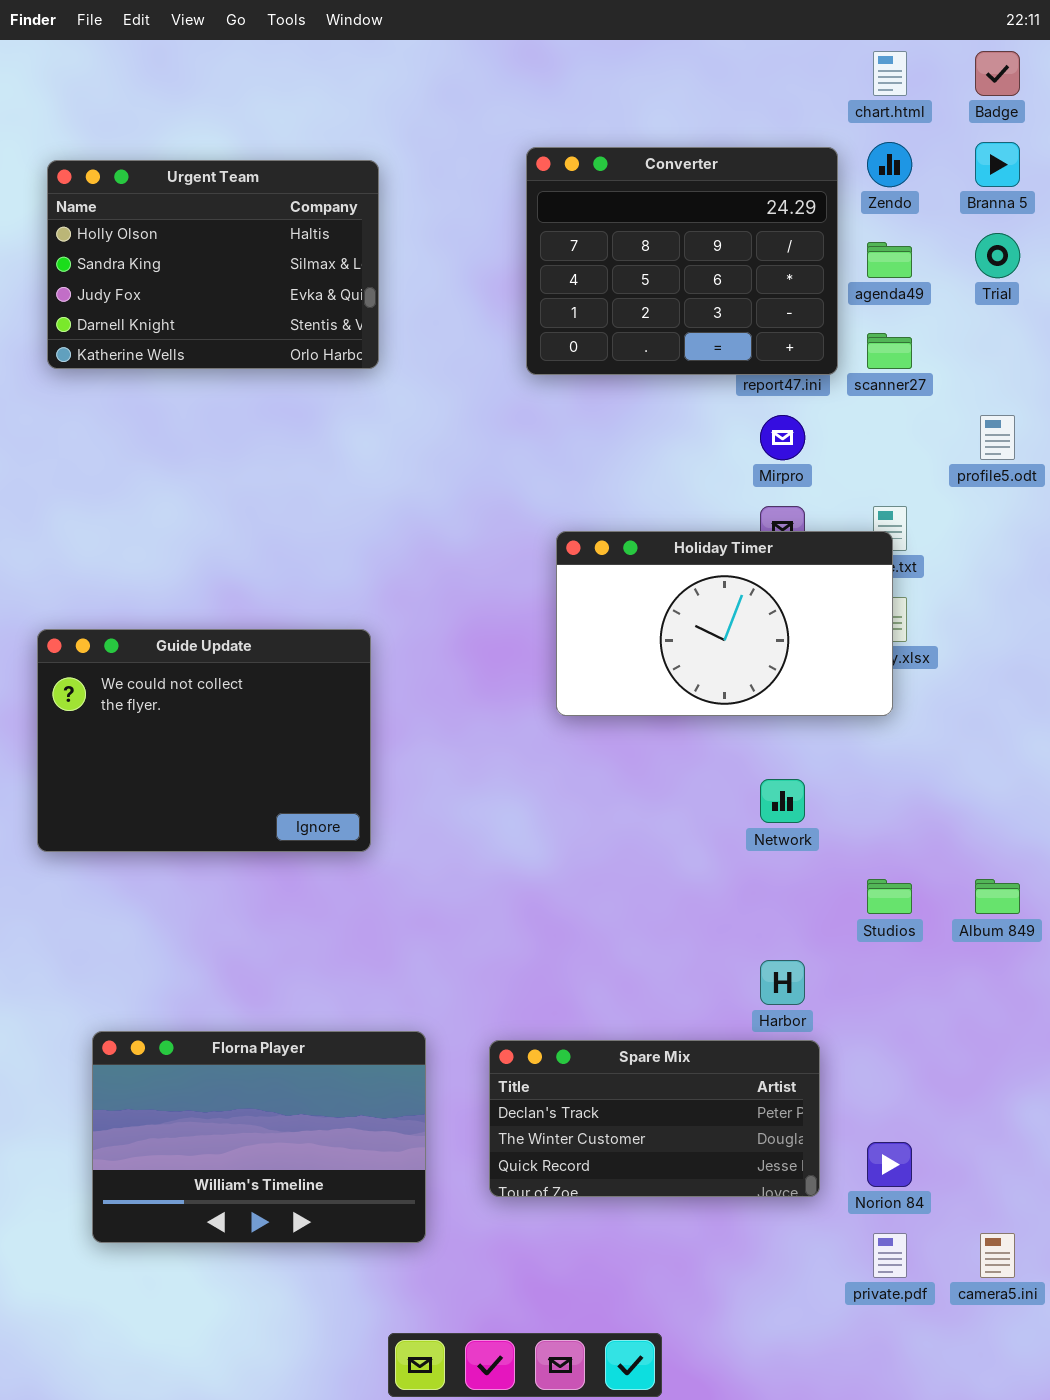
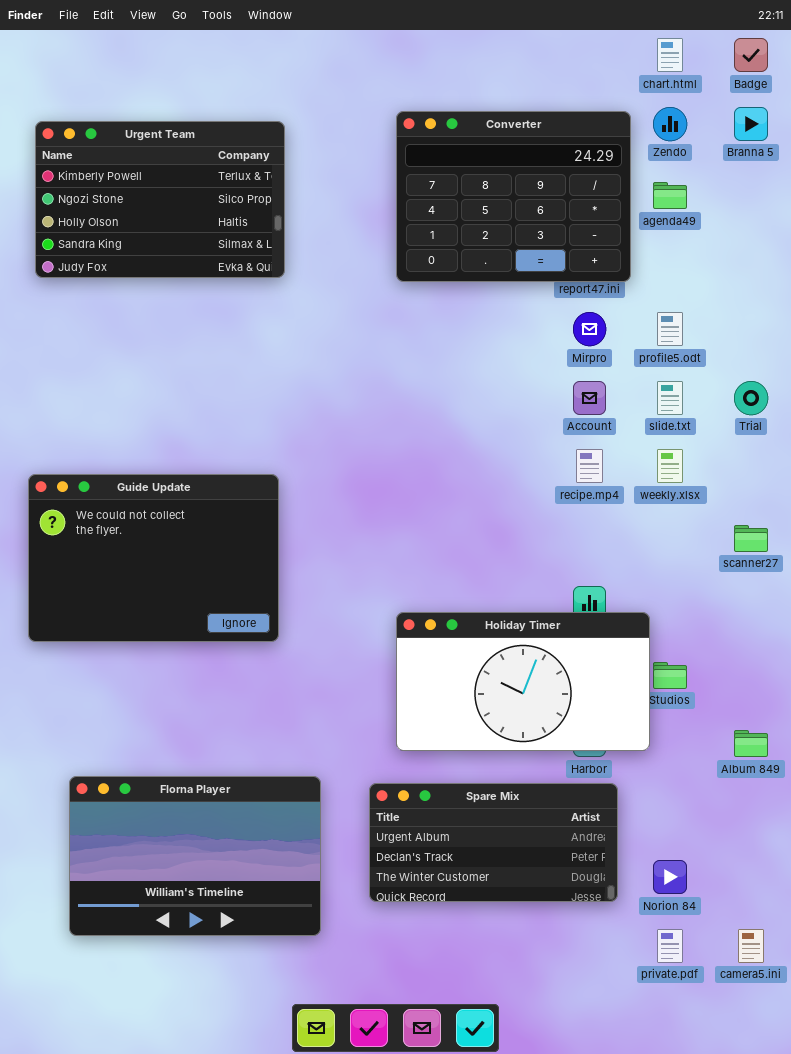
Urgent Team: [47,160,379,369] -> [35,121,285,278], scrolled up 2 rows
Trial: [975,233,1020,278] -> [734,381,768,415], moved
scanner27: [867,333,912,369] -> [734,525,768,552], moved
profile5.odt: [980,415,1015,460] -> [657,312,683,346], moved
Holiday Timer: [556,531,893,716] -> [396,612,650,751], moved
Album 849: [975,879,1020,914] -> [734,730,768,757], moved
Spare Mix: [489,1040,820,1197] -> [369,783,618,902], scrolled up 1 row

